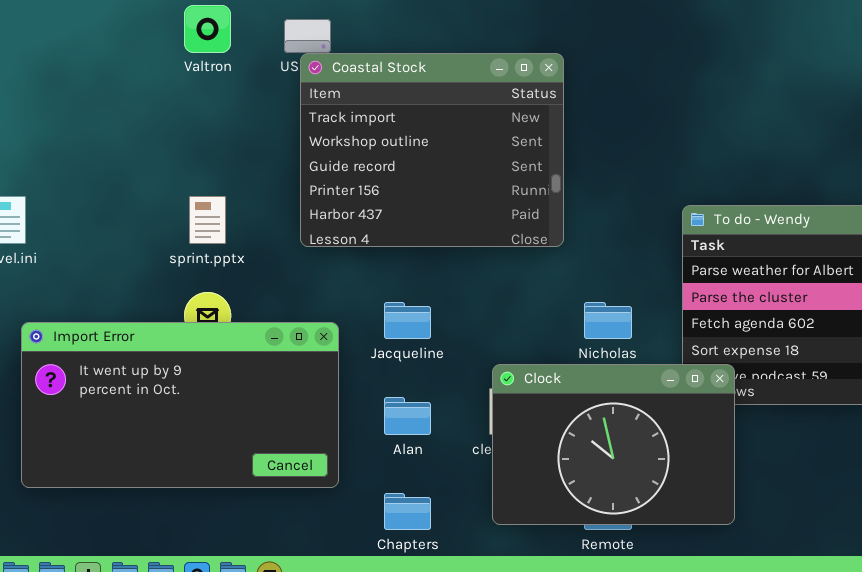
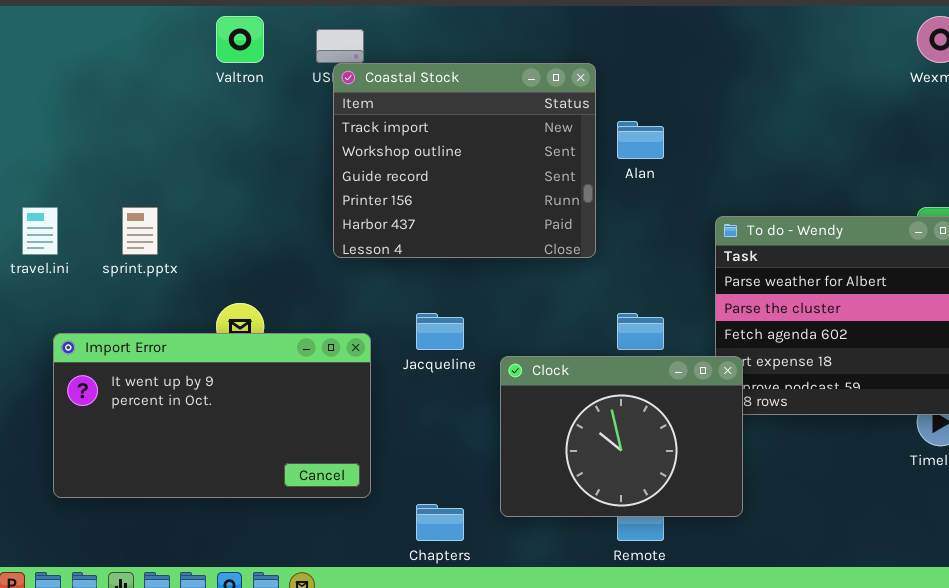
sprint.pptx: [189,196,226,244] -> [122,207,158,255], moved
Clock: [492,364,735,525] -> [500,356,743,517], moved
Alan: [384,397,431,435] -> [617,121,664,159], moved

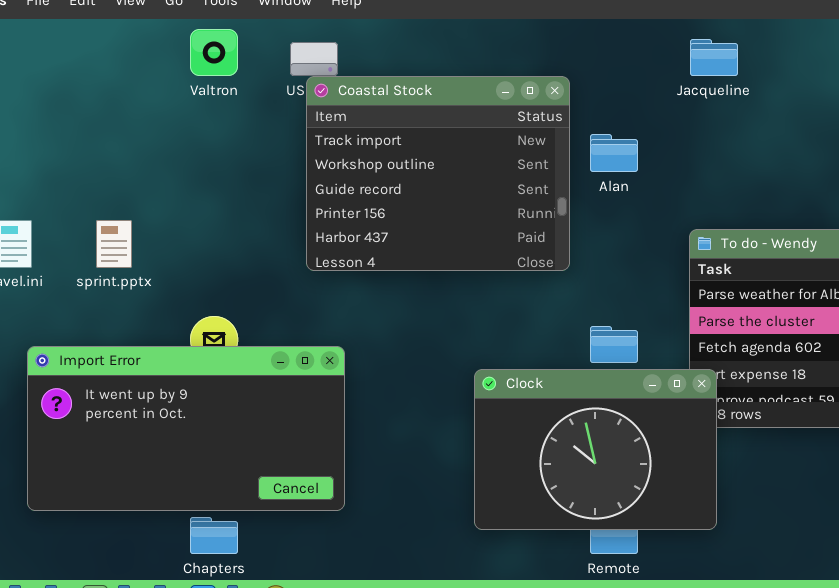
Jacqueline: [416,313,464,350] -> [690,39,738,76], moved
Chapters: [416,504,464,541] -> [190,517,238,554], moved

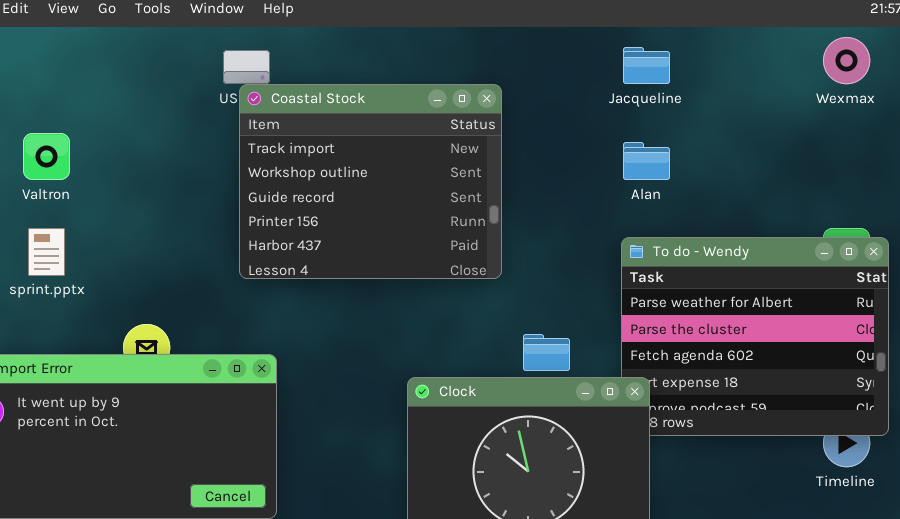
Valtron: [190,29,238,76] -> [23,133,70,180], moved
Alan: [590,134,638,172] -> [623,142,670,180], moved

